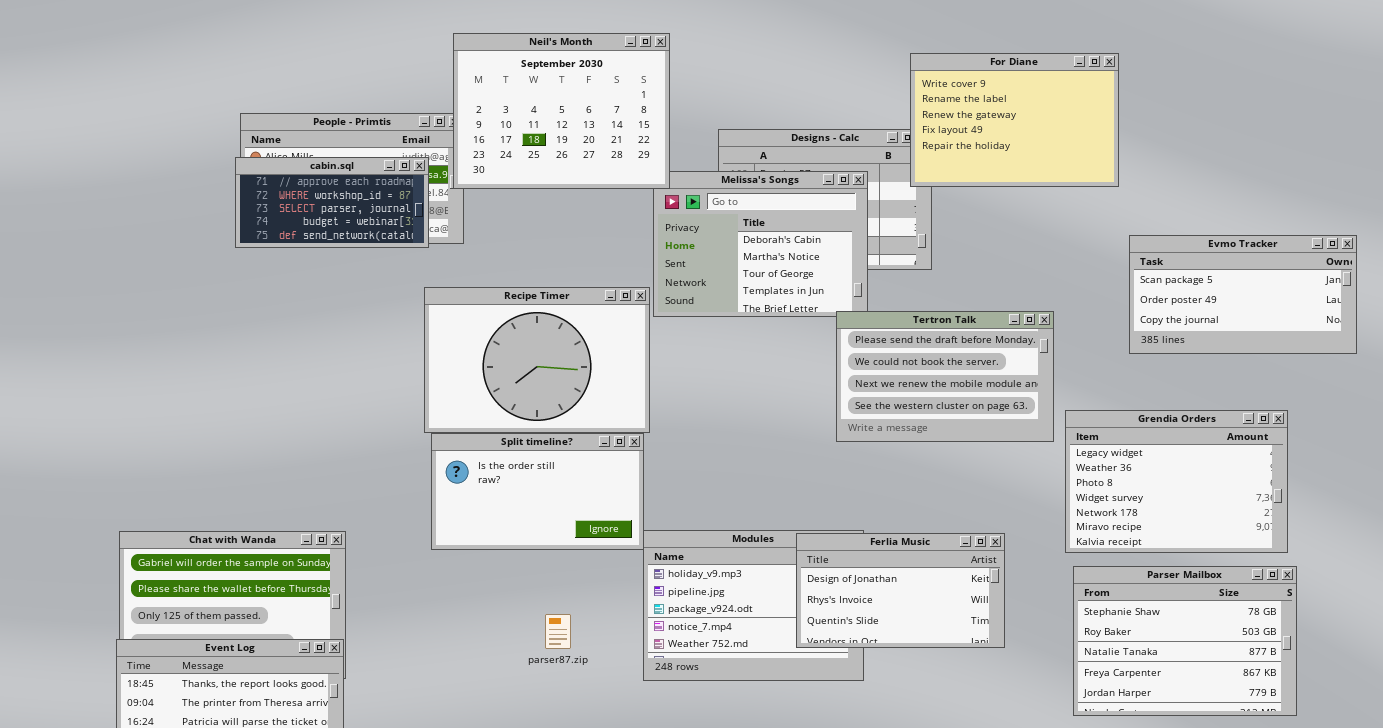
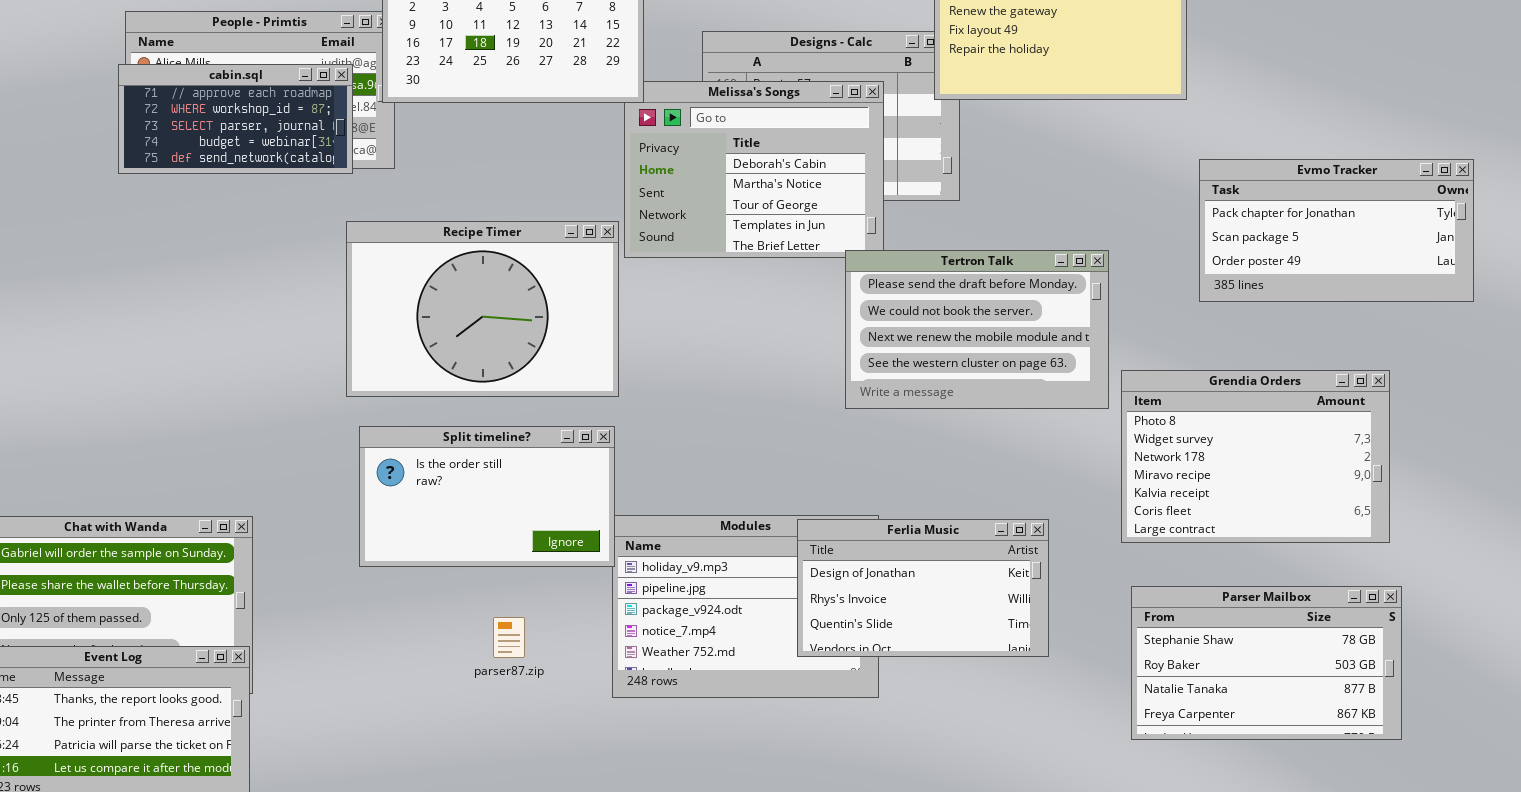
Evmo Tracker: [1129,235,1357,354] -> [1199,159,1474,302], scrolled up 1 row
Grendia Orders: [1065,410,1288,553] -> [1121,370,1390,543], scrolled down 2 rows
Split timeline?: [431,433,644,550] -> [359,426,615,567], moved
Parser Mailbox: [1073,566,1297,716] -> [1131,586,1402,740], resized

